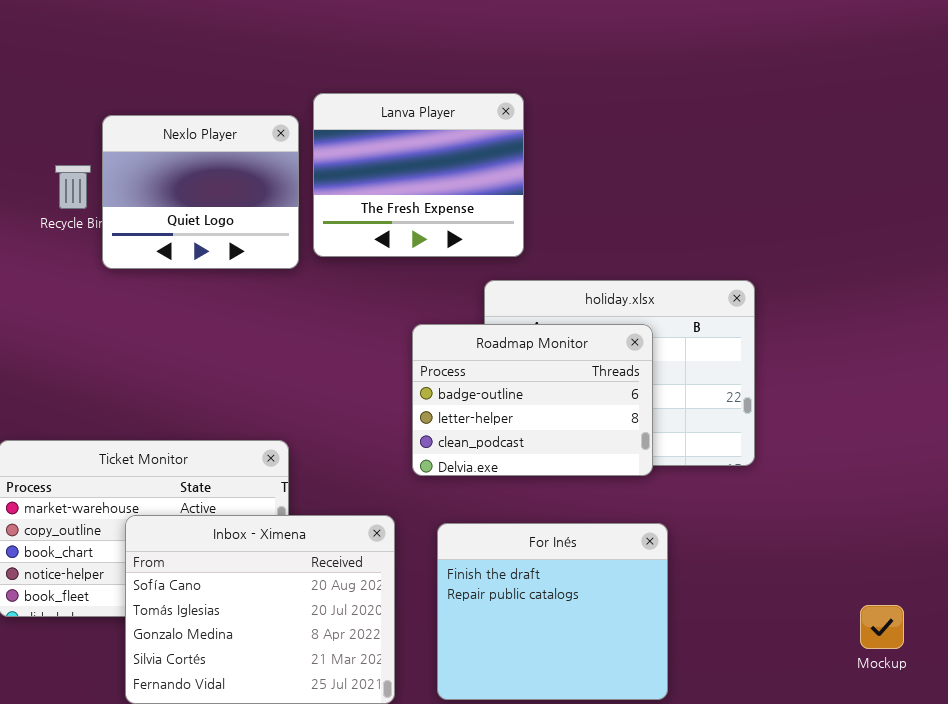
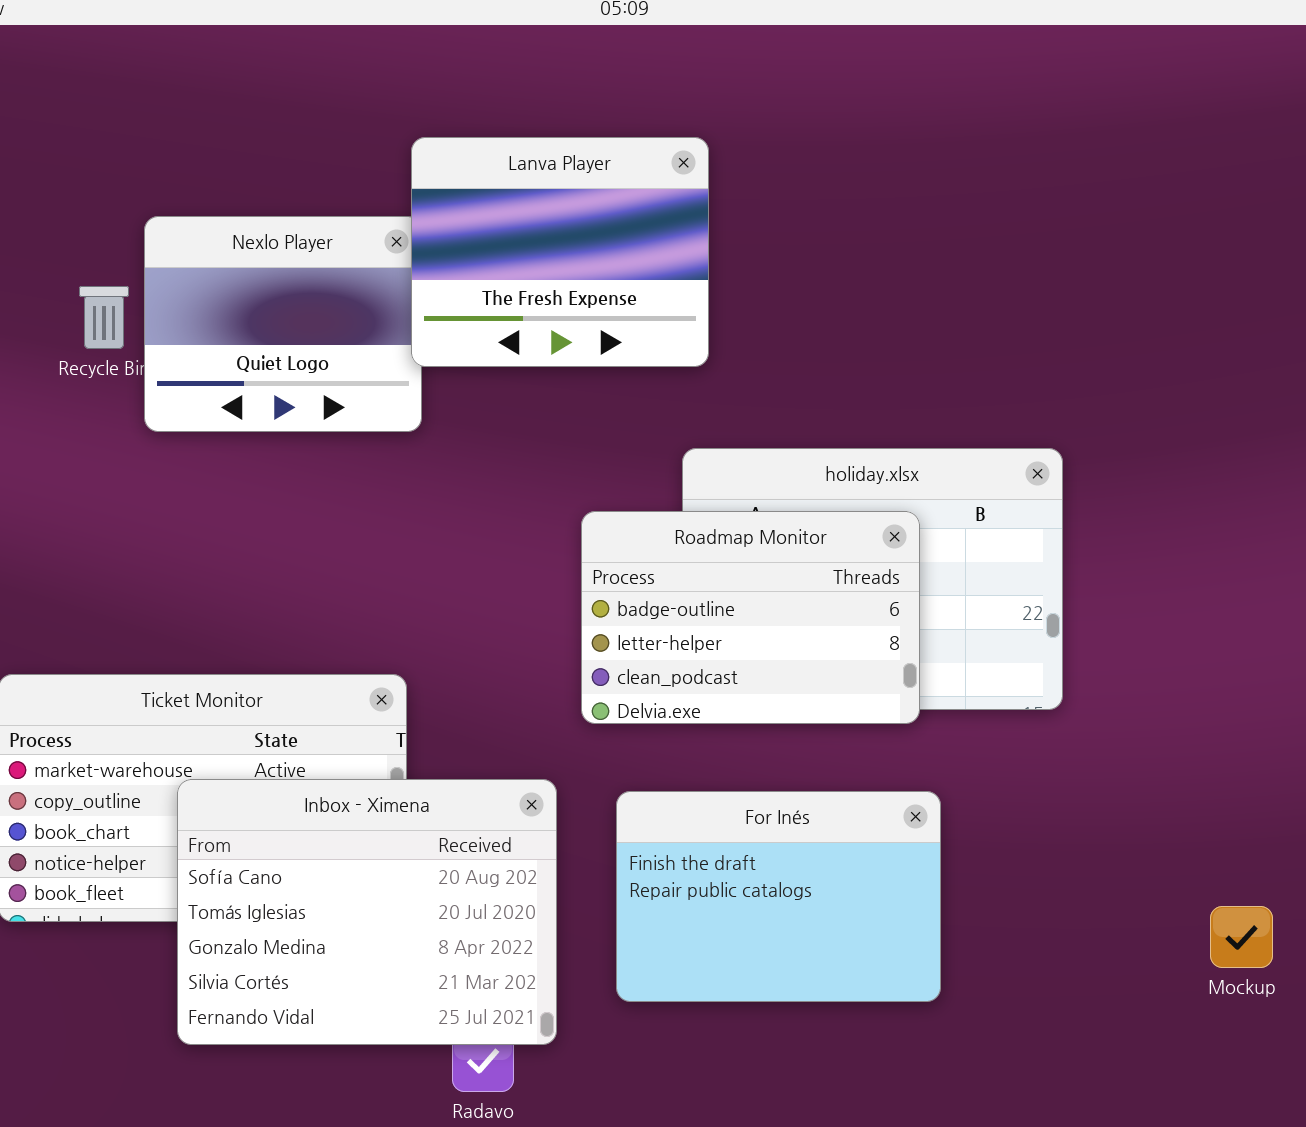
Lanva Player: [313,93,524,257] -> [411,137,709,367], moved
For Inés: [437,523,668,700] -> [616,791,941,1002], resized

